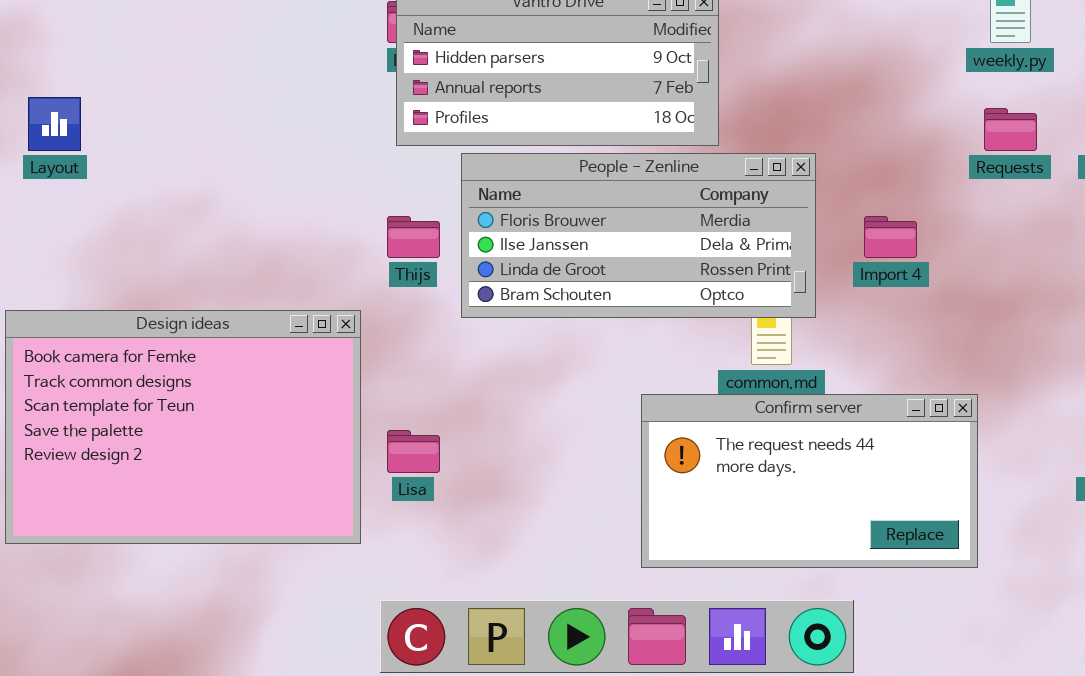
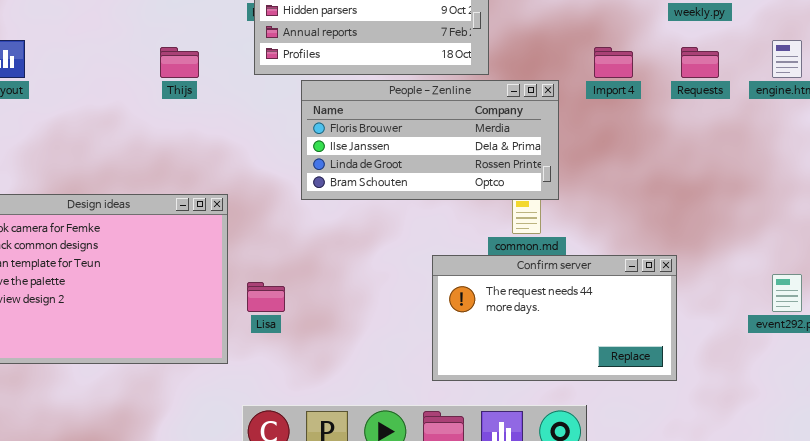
Thijs: [387,216,440,258] -> [160,47,199,78], moved
Import 4: [864,216,917,258] -> [594,47,633,78], moved

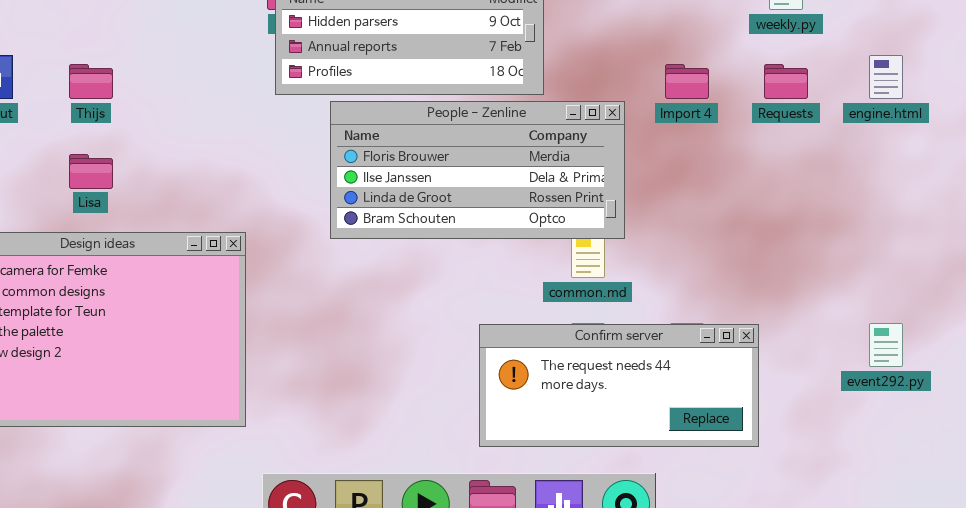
Thijs: [160,47,199,78] -> [69,64,113,99], moved
Confirm server: [432,255,677,381] -> [479,324,759,447], resized
Lisa: [247,282,285,312] -> [69,154,113,189], moved

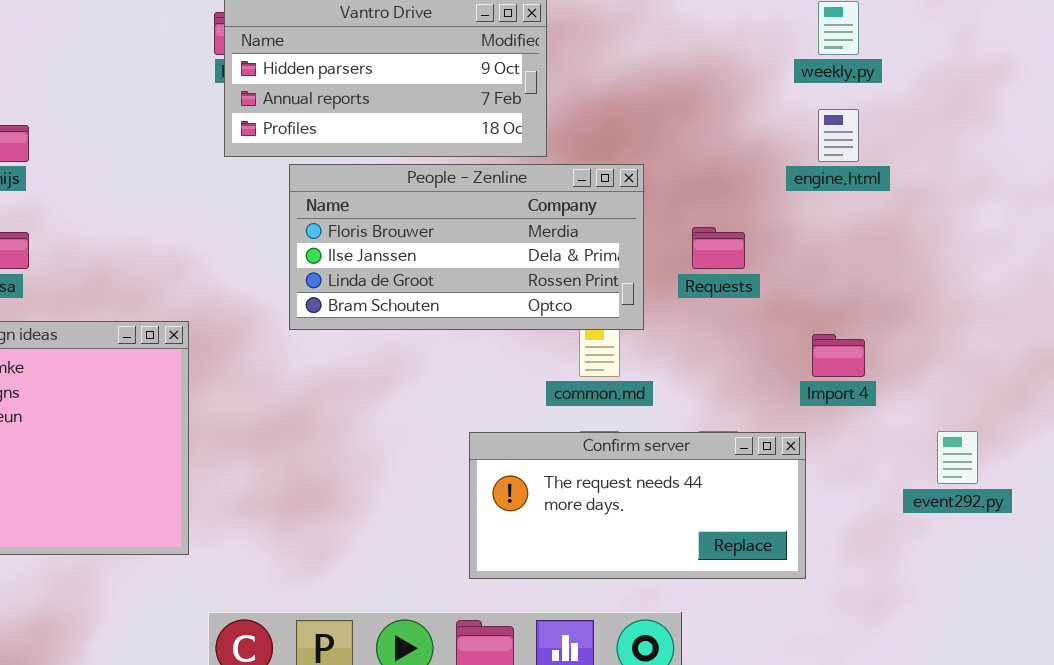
engine.html: [869,55,903,99] -> [818,109,859,162], moved
Import 4: [665,64,709,99] -> [812,334,865,377], moved
Requests: [764,64,808,99] -> [692,227,745,269], moved

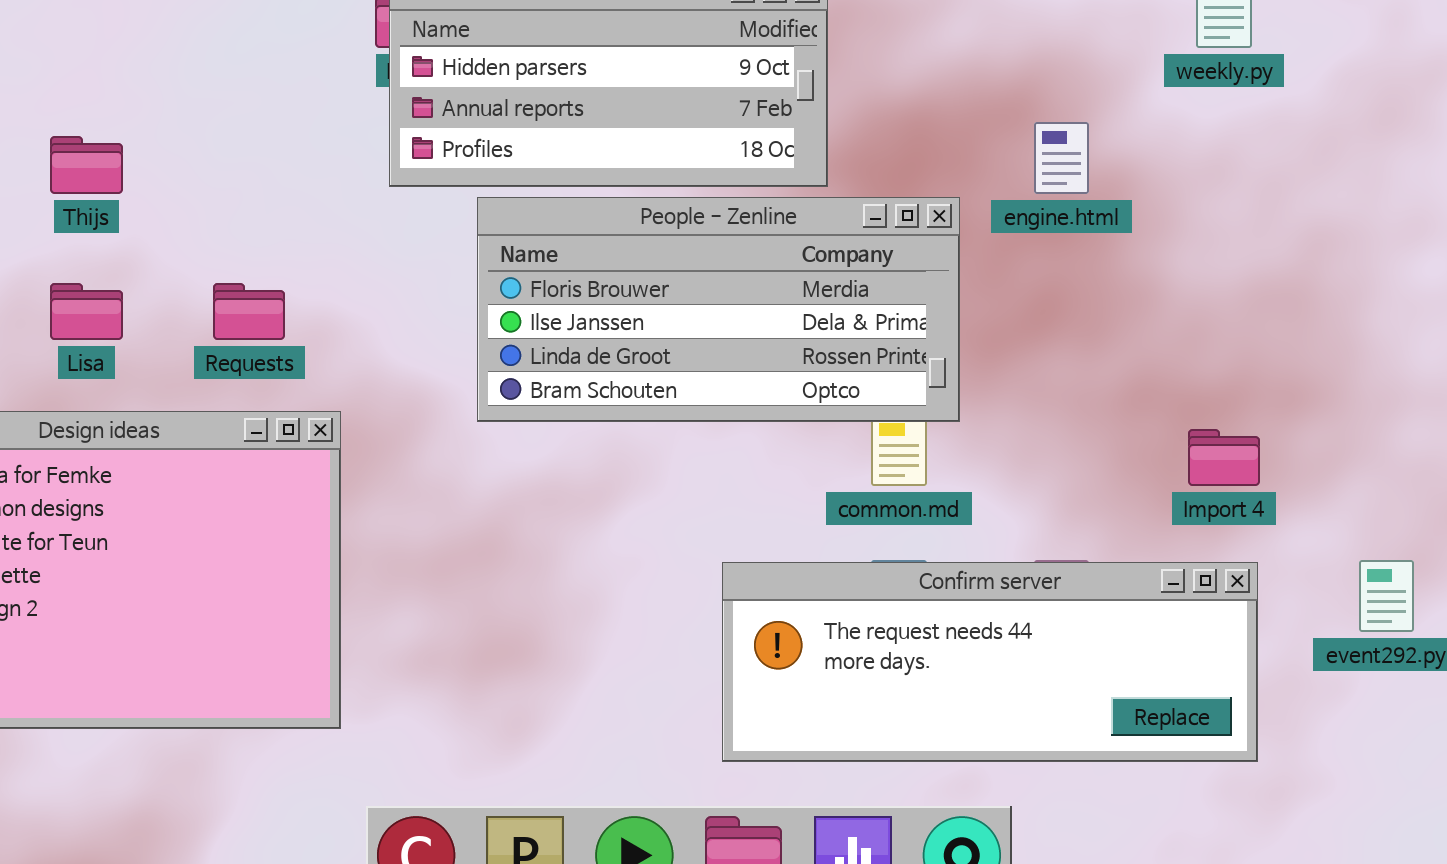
engine.html: [818,109,859,162] -> [1034,122,1089,194], moved
Requests: [692,227,745,269] -> [213,283,285,340], moved
Confirm server: [469,432,806,579] -> [722,562,1258,762], resized

